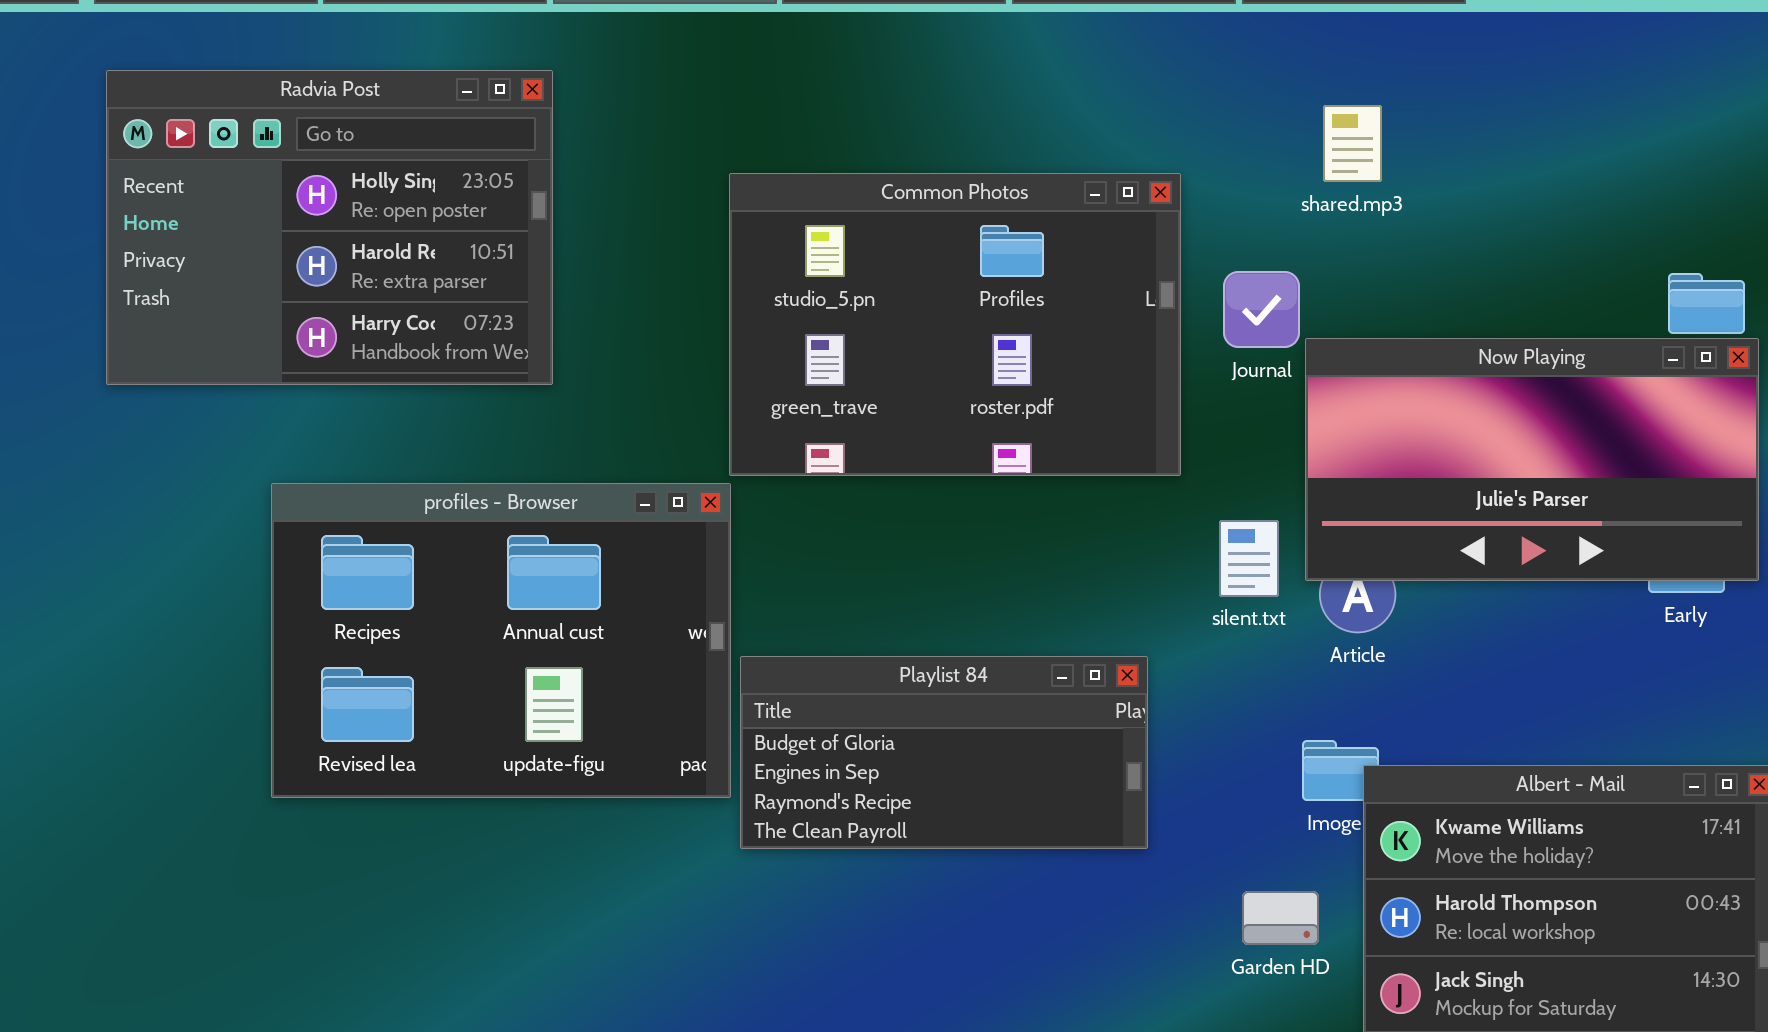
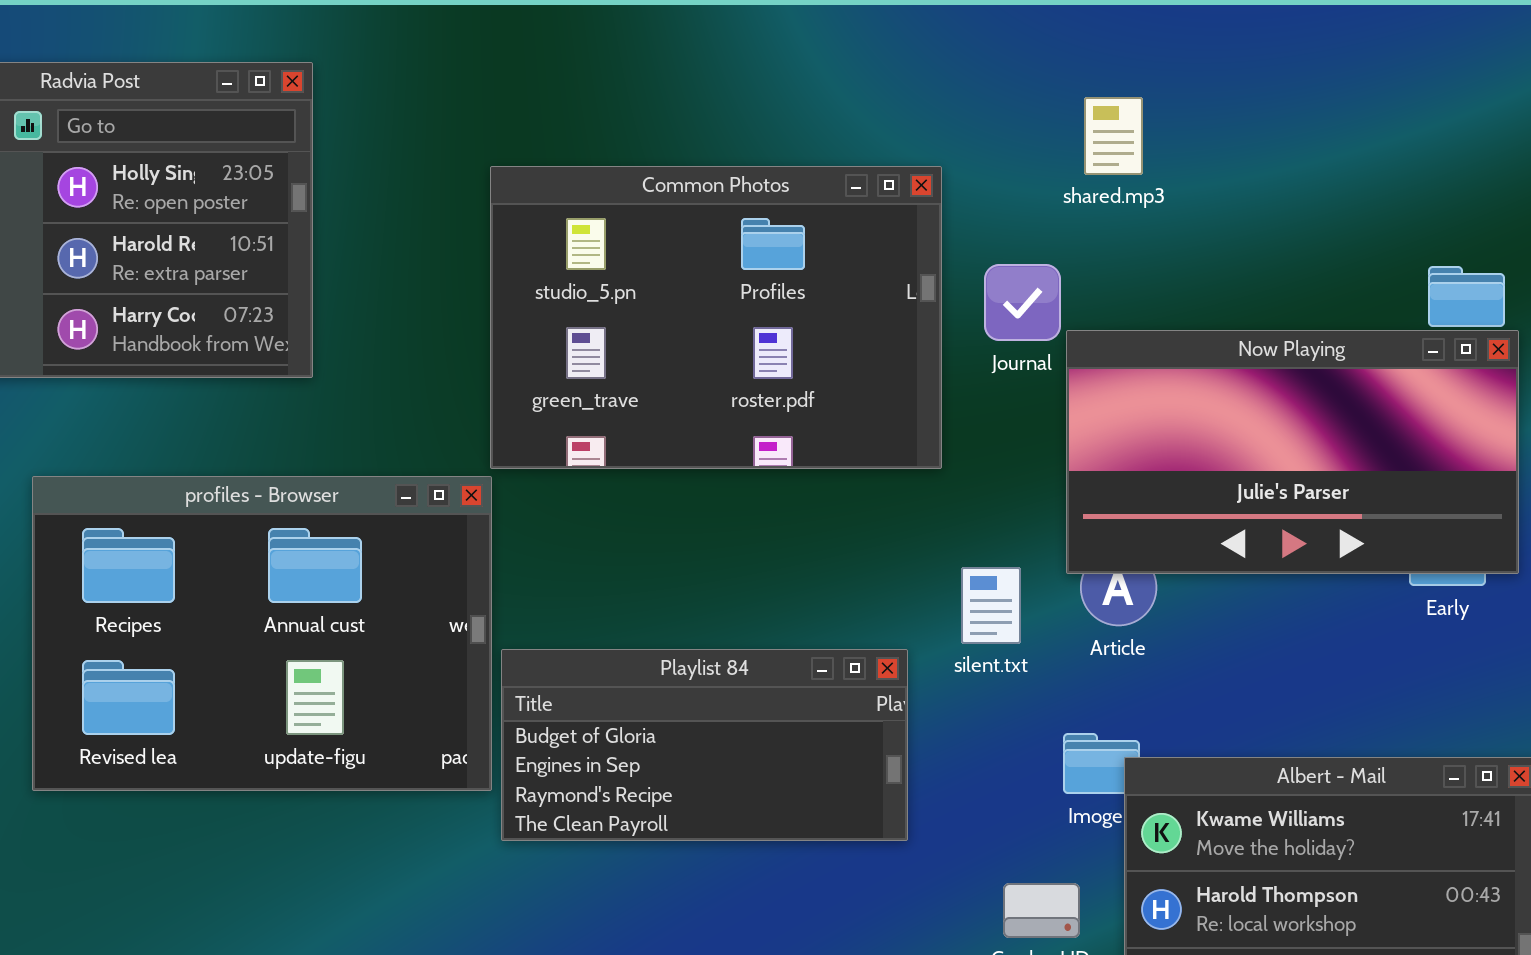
silent.txt: [1219,520,1279,597] -> [961,567,1021,644], moved

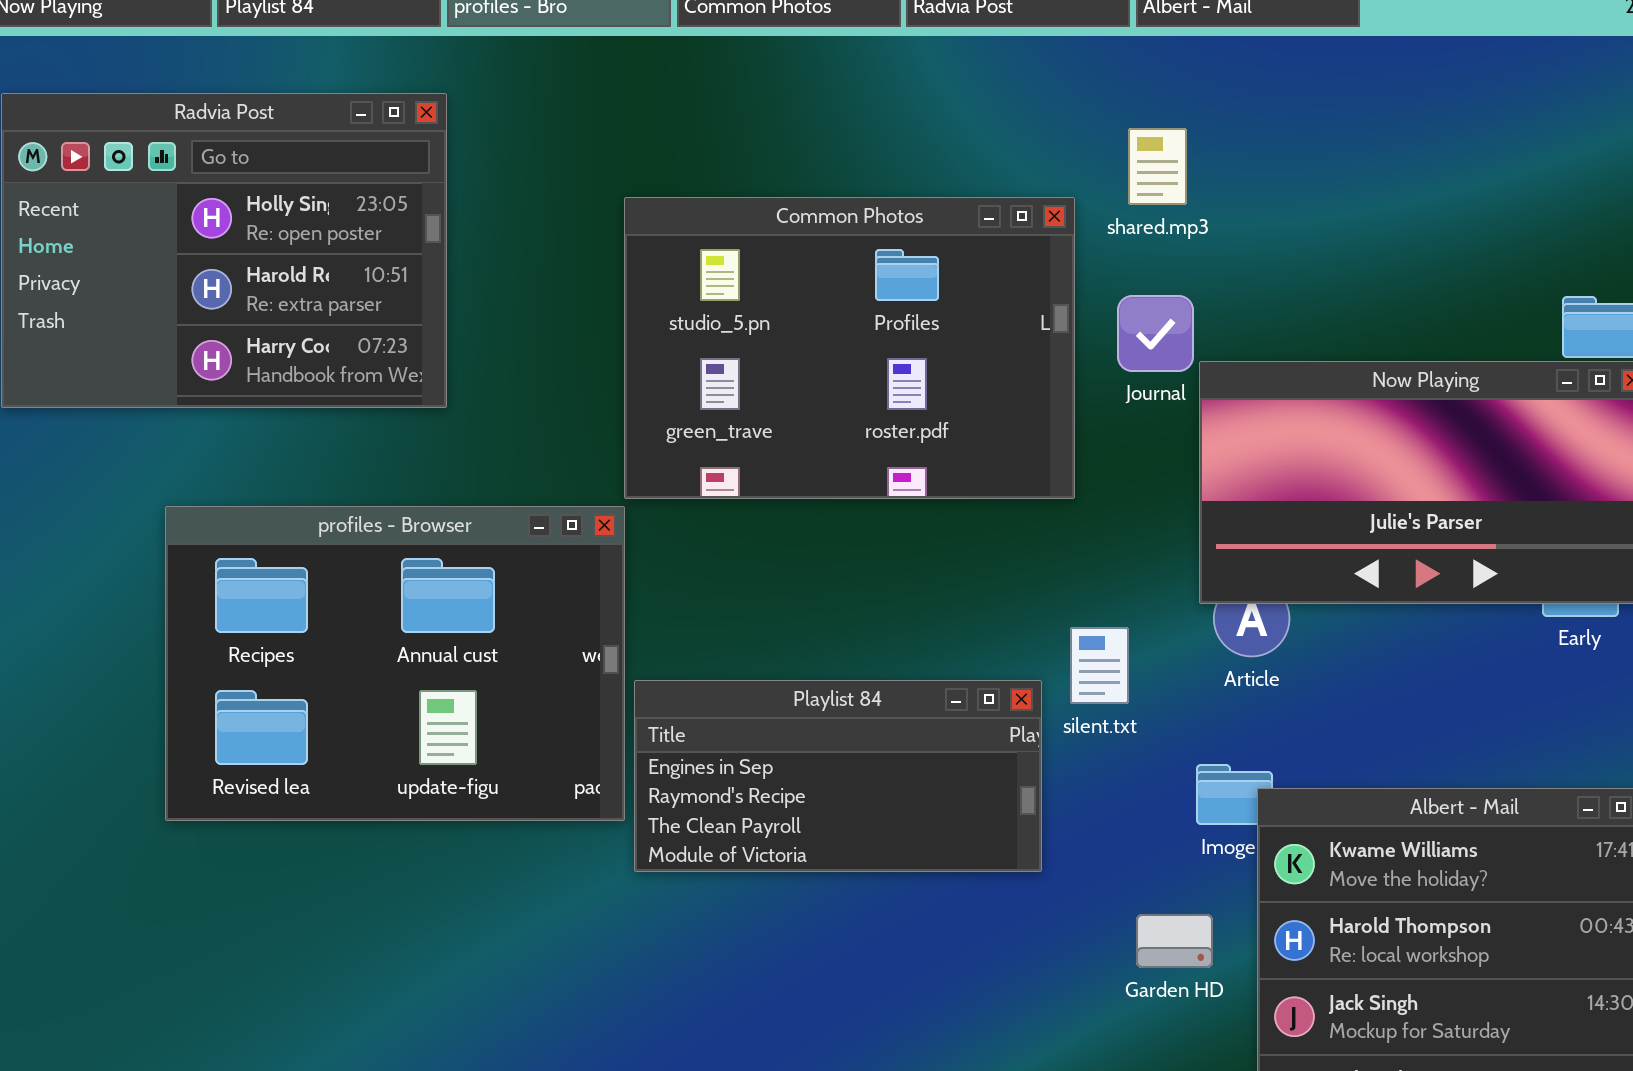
shared.mp3: [1084,97,1143,175] -> [1128,128,1187,205], moved
silent.txt: [961,567,1021,644] -> [1070,627,1129,704], moved
Playlist 84: [501,649,908,841] -> [634,680,1042,872], scrolled down 1 row

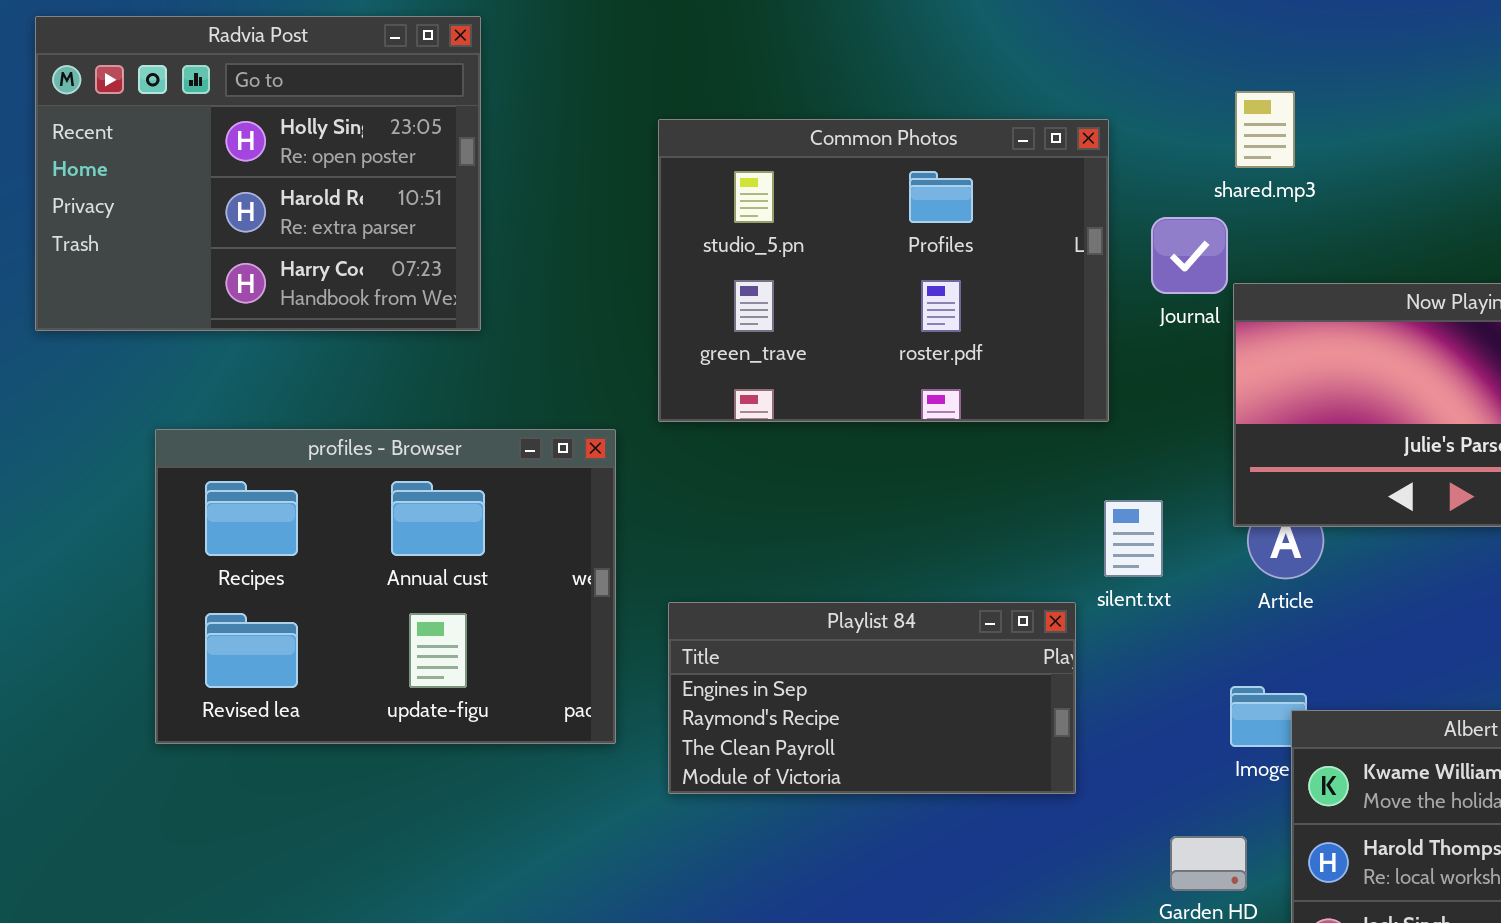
shared.mp3: [1128,128,1187,205] -> [1235,91,1295,168], moved
profiles - Browser: [165,506,625,821] -> [155,429,616,744], moved
silent.txt: [1070,627,1129,704] -> [1104,500,1163,577], moved

